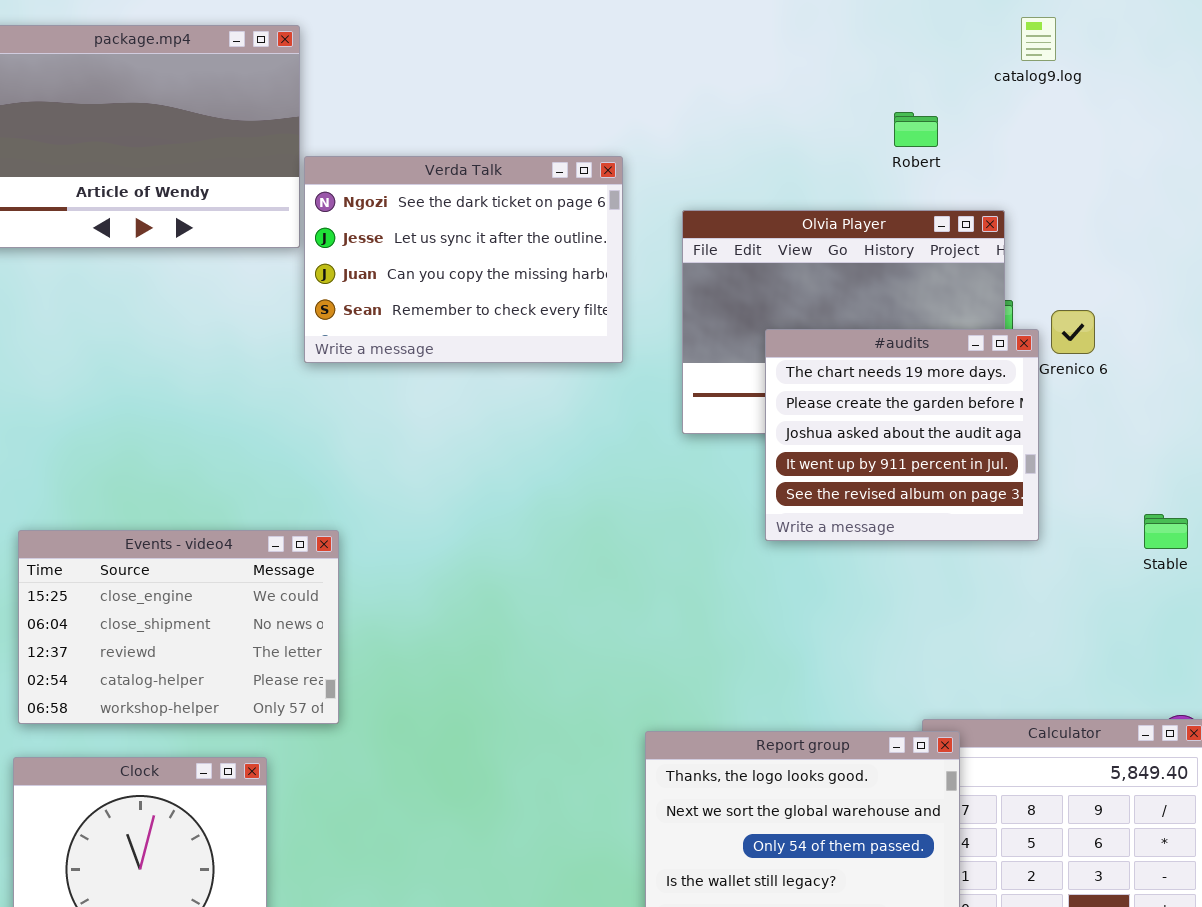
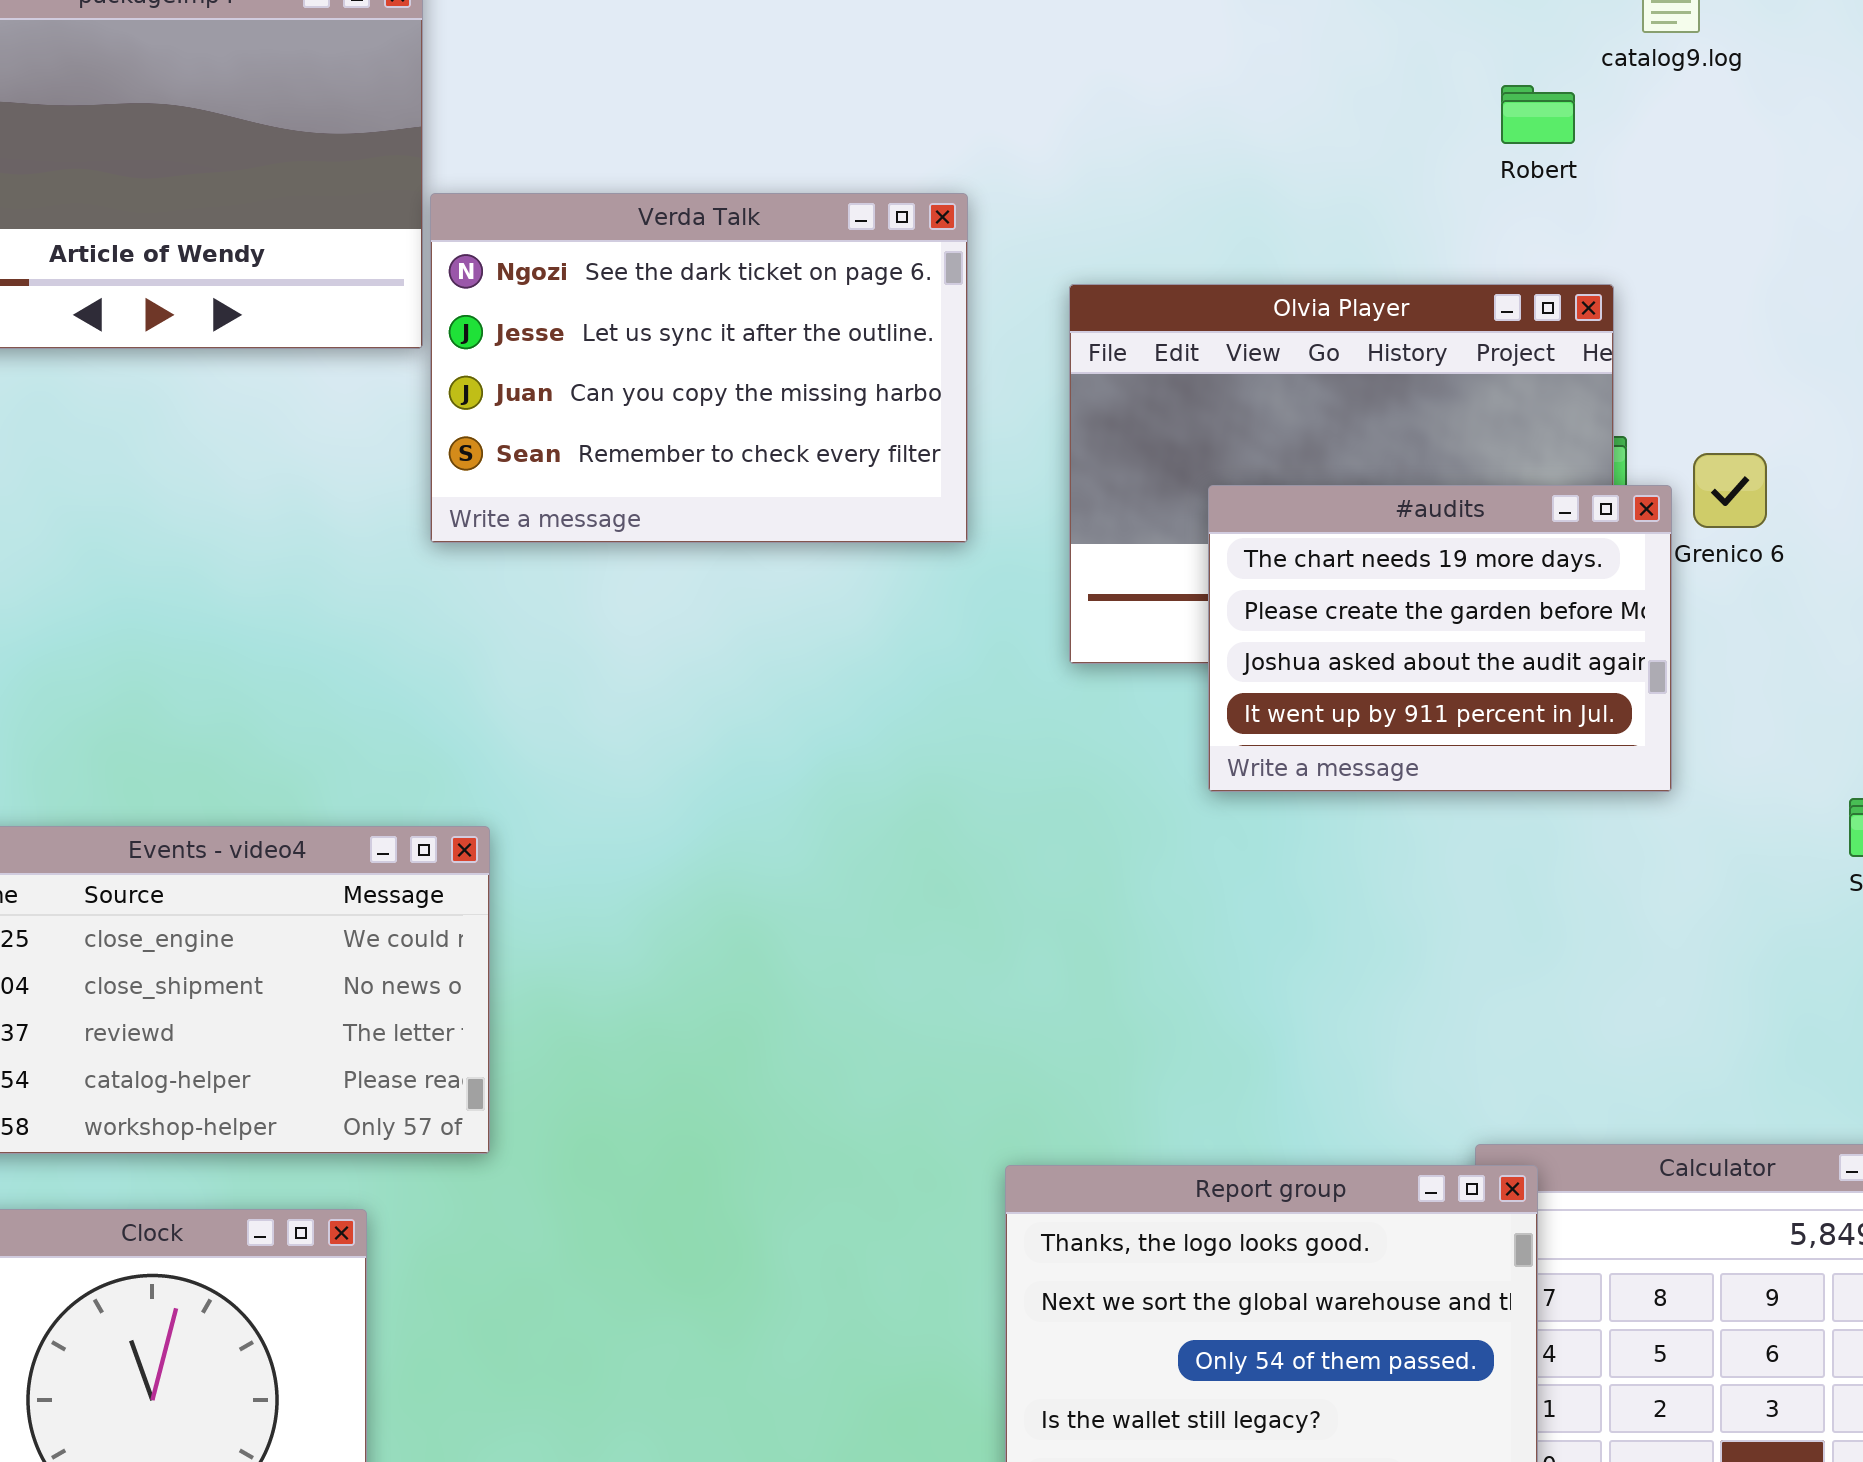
Robert: [894,112,938,147] -> [1501,85,1575,144], moved
#audits: [765,329,1039,541] -> [1208,485,1672,792], resized

